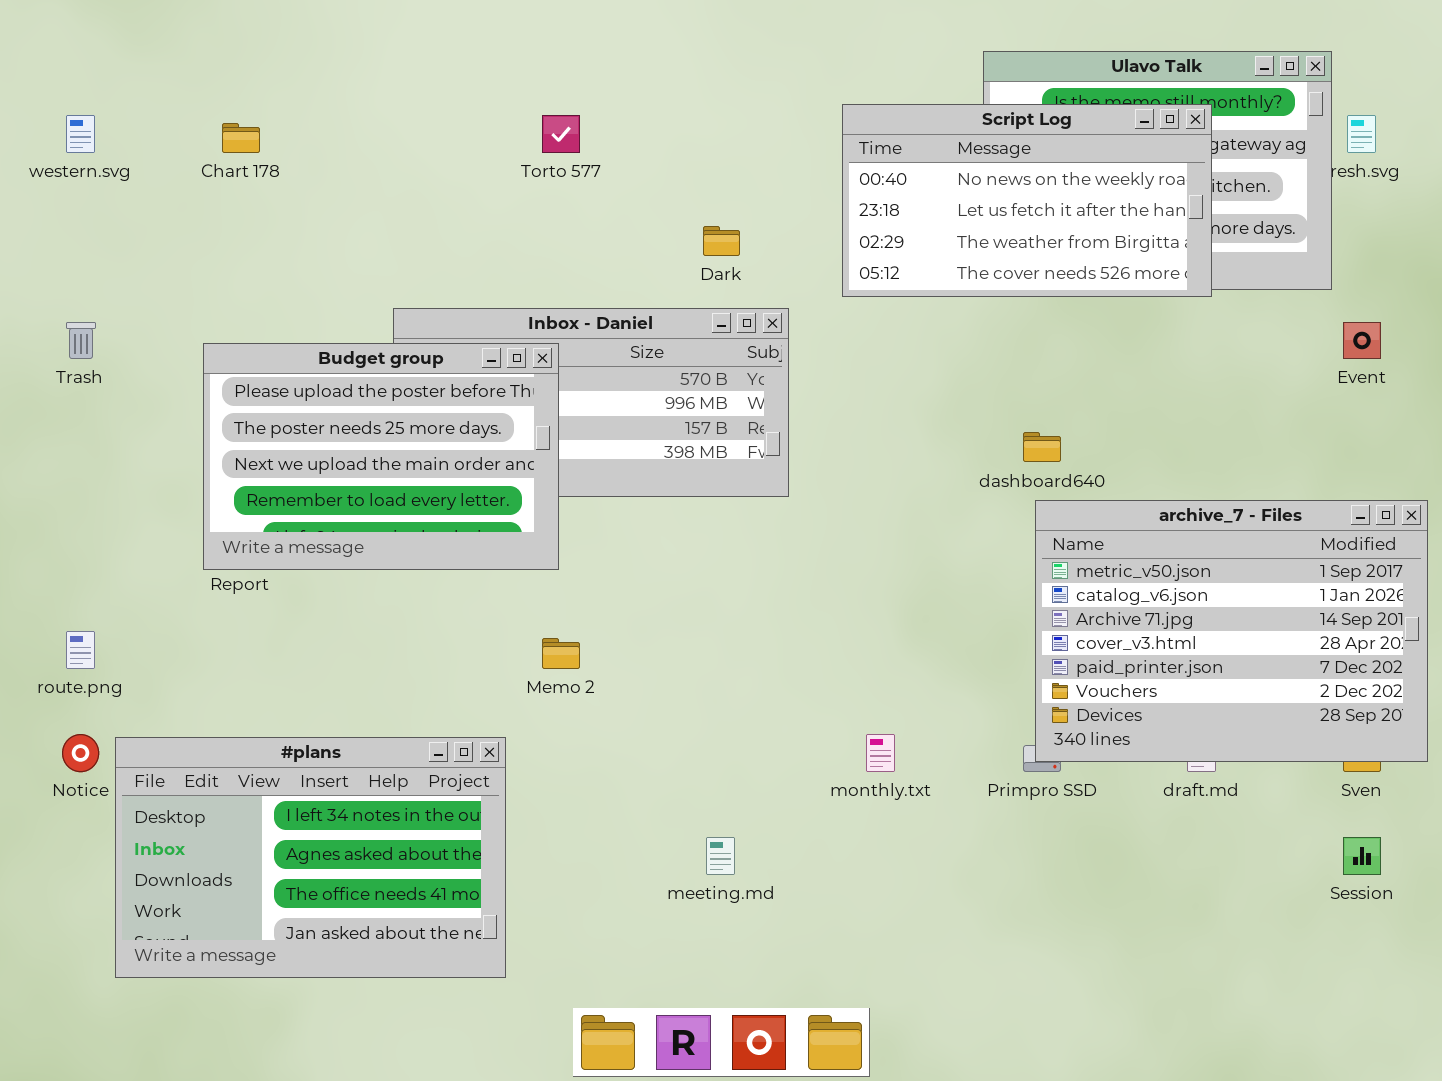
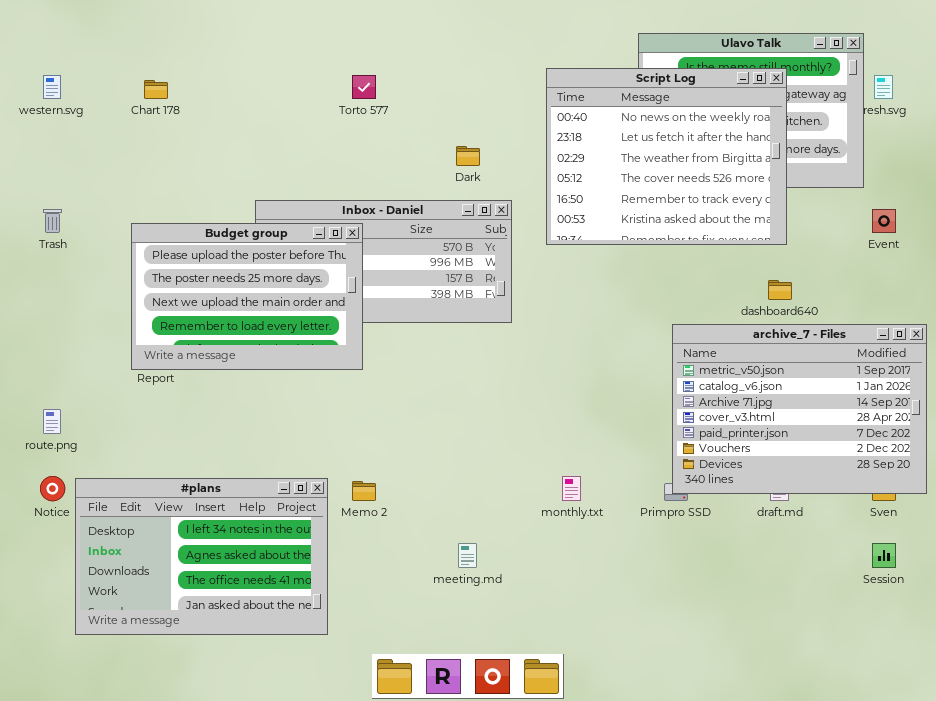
Script Log: [842,104,1212,297] -> [546,68,787,245], resized
dashboard640: [1023,432,1061,462] -> [768,280,792,300], moved
Memo 2: [542,638,580,669] -> [352,481,376,501], moved

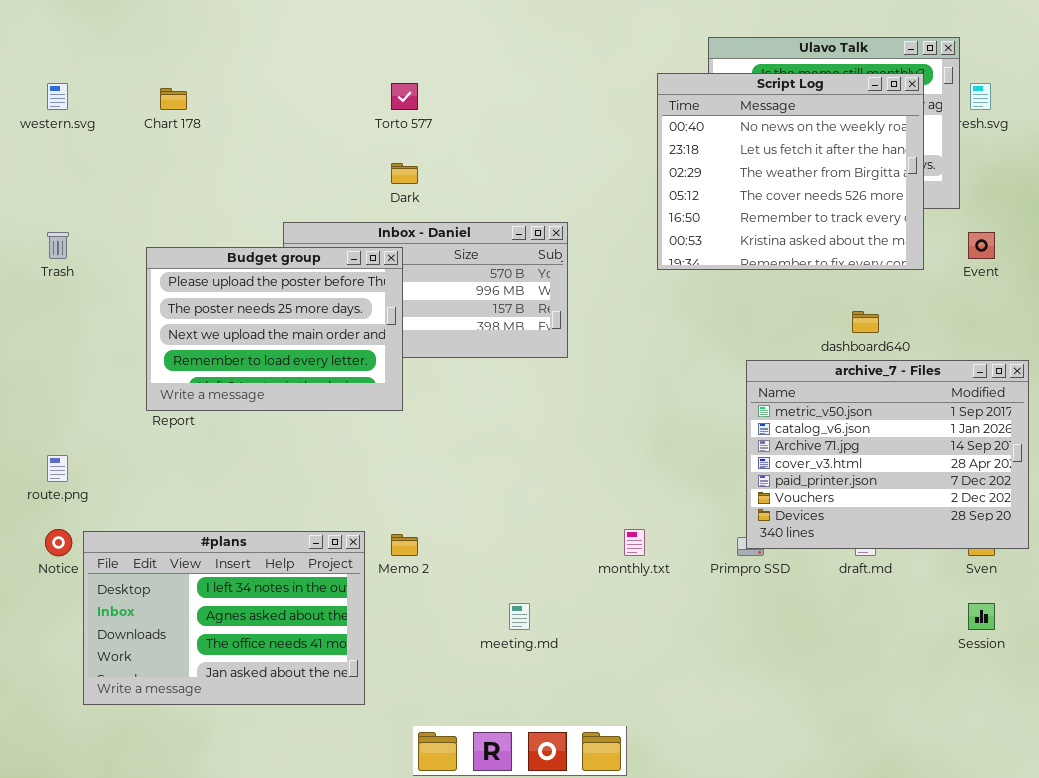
Script Log: [546,68,787,245] -> [657,73,924,270], moved
Dark: [456,146,480,166] -> [391,163,418,184], moved

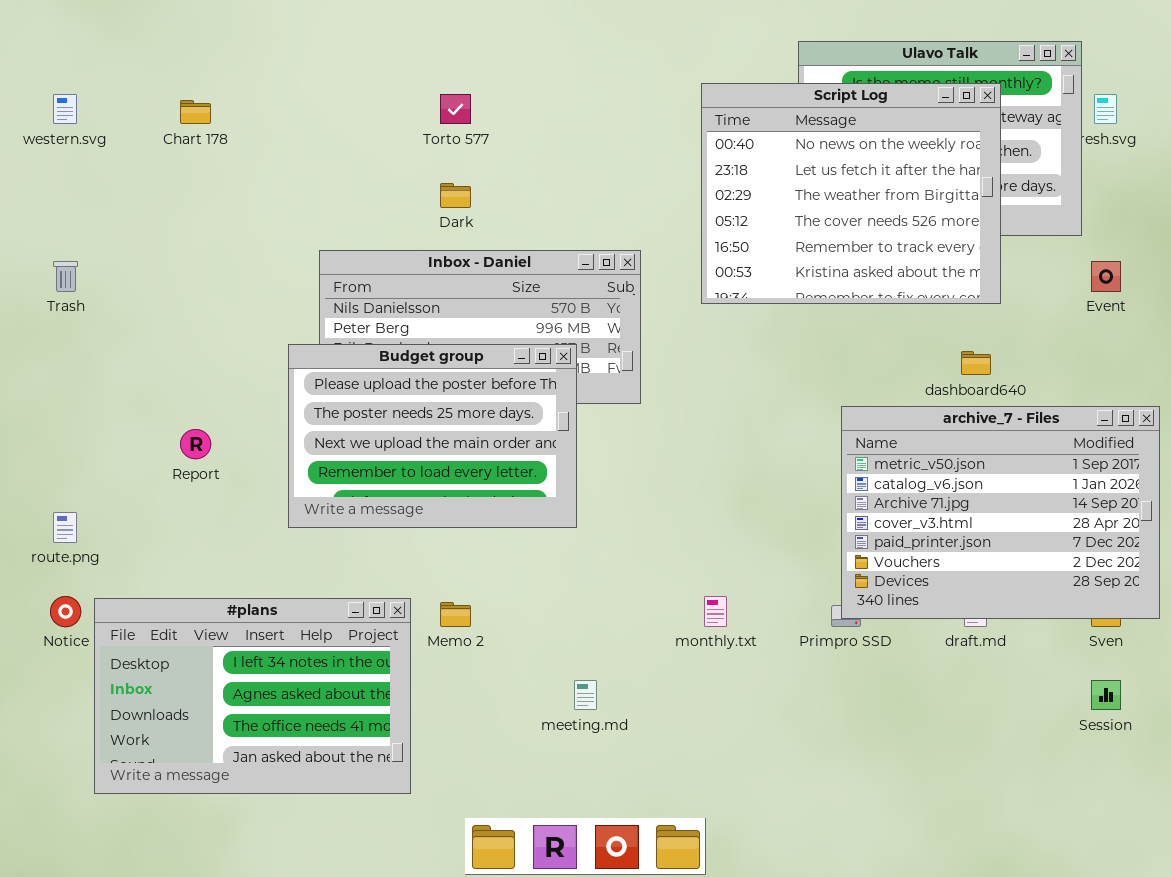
Script Log: [657,73,924,270] -> [701,83,1001,304], moved
Budget group: [146,247,403,411] -> [288,344,577,528], moved

